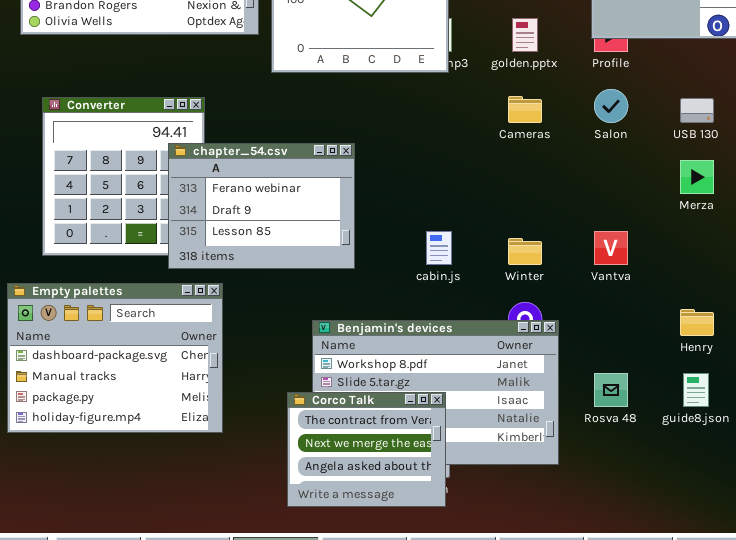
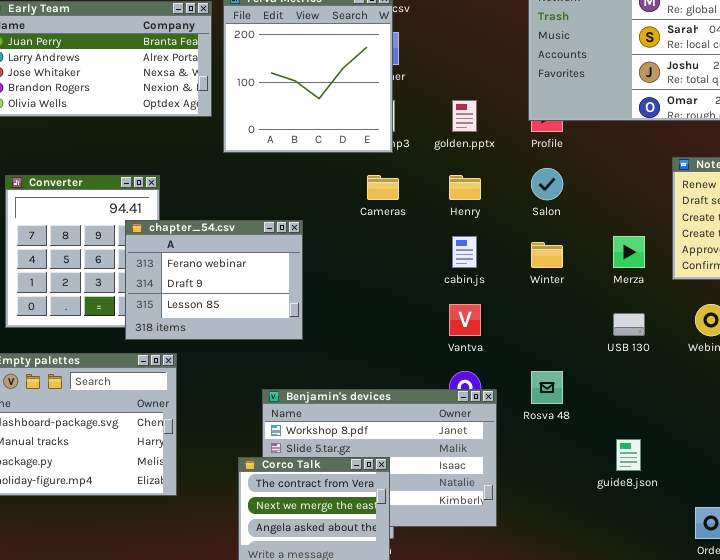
Cameras: [508,96,542,123] -> [367,175,399,200], moved
USB 130: [680,98,714,123] -> [613,313,645,336], moved
cabin.js: [426,231,452,265] -> [452,236,477,268], moved
Vantva: [594,231,628,265] -> [449,304,481,336], moved
Winter: [508,238,542,265] -> [531,242,563,268], moved
Henry: [680,309,714,336] -> [449,175,481,200], moved
Rosva 48: [594,373,628,407] -> [531,371,563,404], moved

